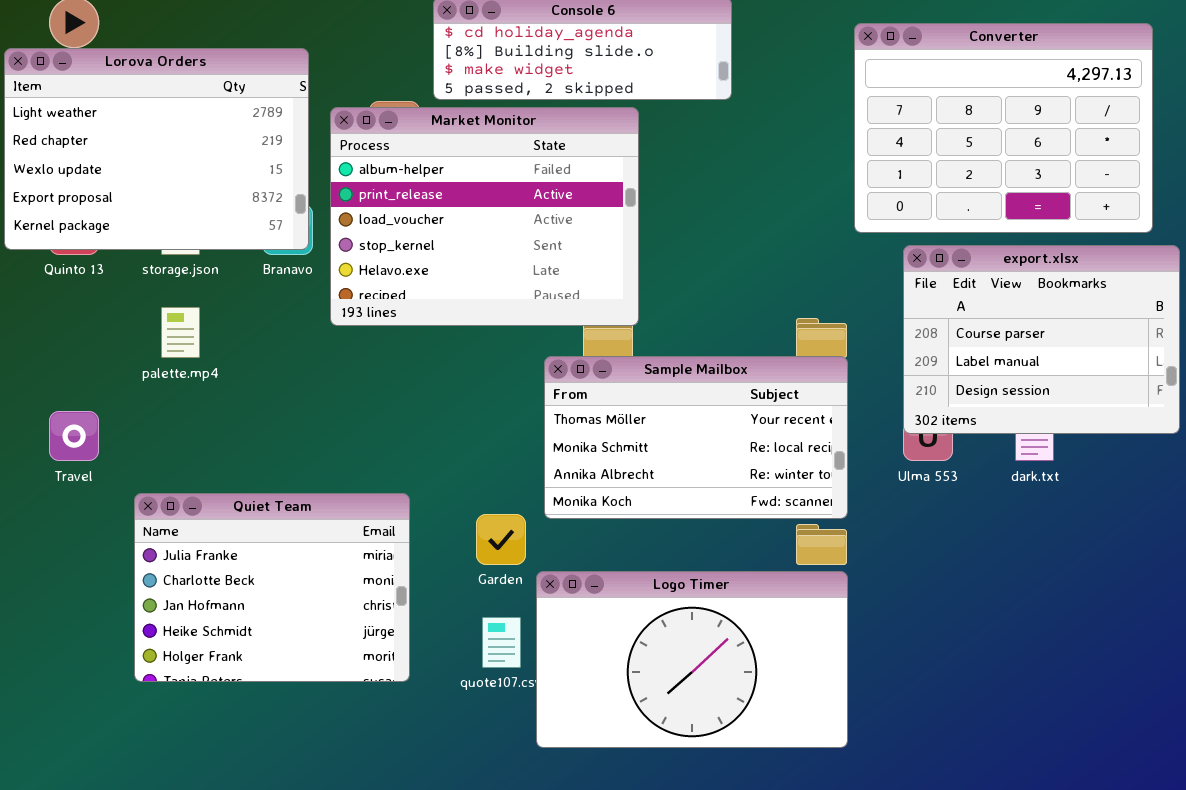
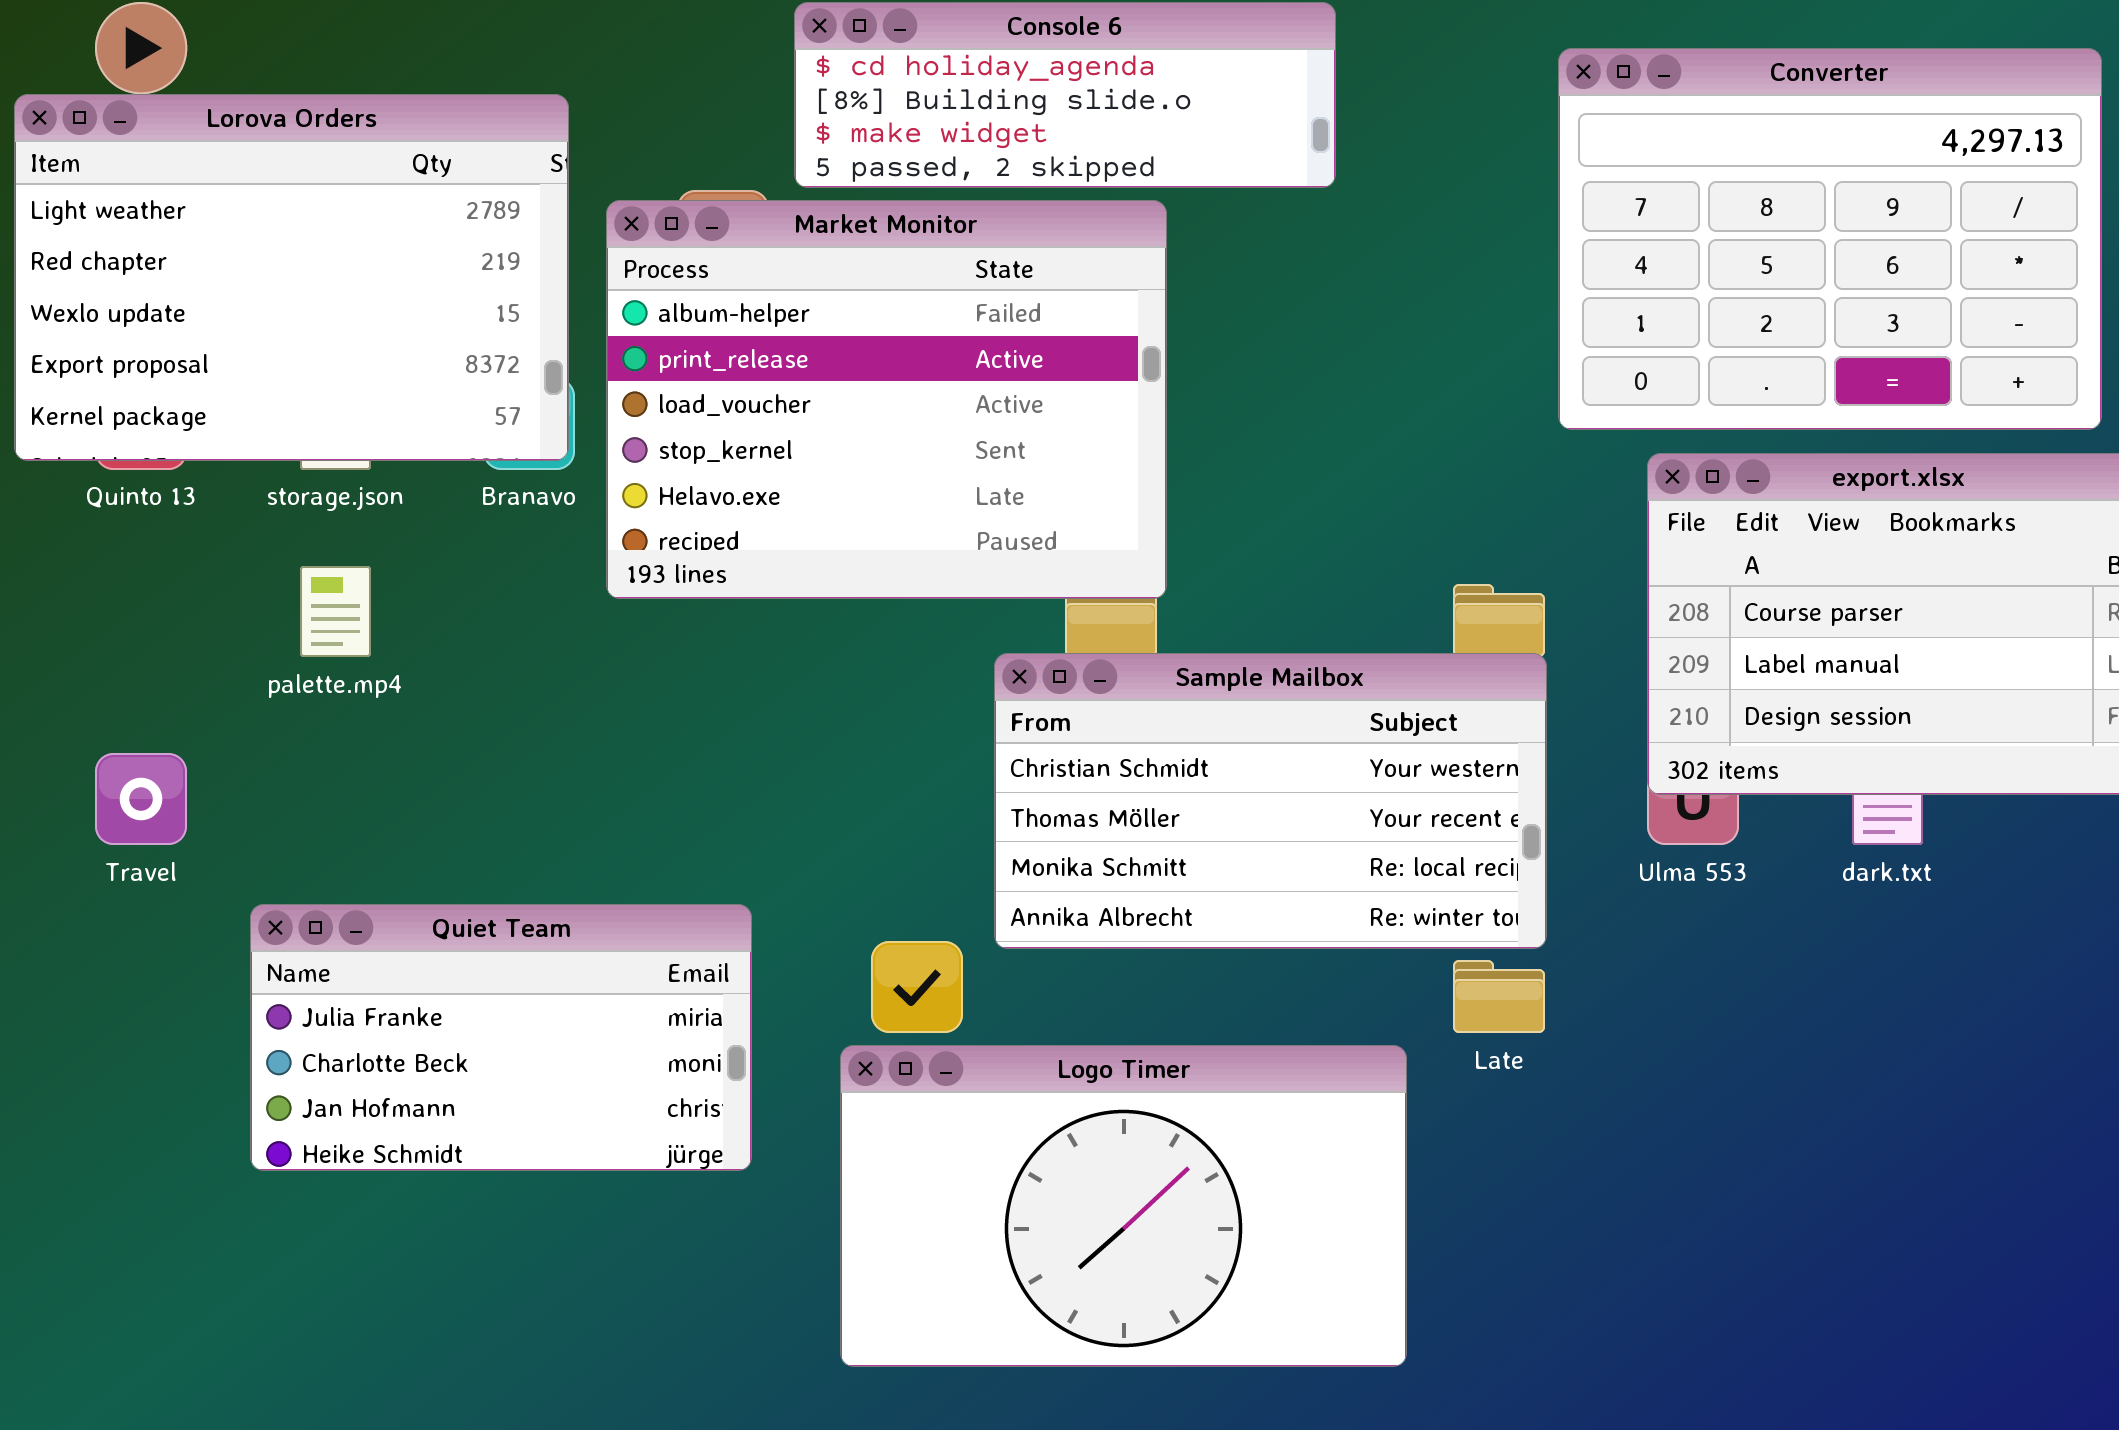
Sample Mailbox: [544,356,848,519] -> [994,653,1547,949], scrolled up 1 row
Quiet Team: [134,493,410,682] -> [250,904,752,1171], resized
Logo Timer: [536,571,848,748] -> [840,1045,1407,1367], moved

